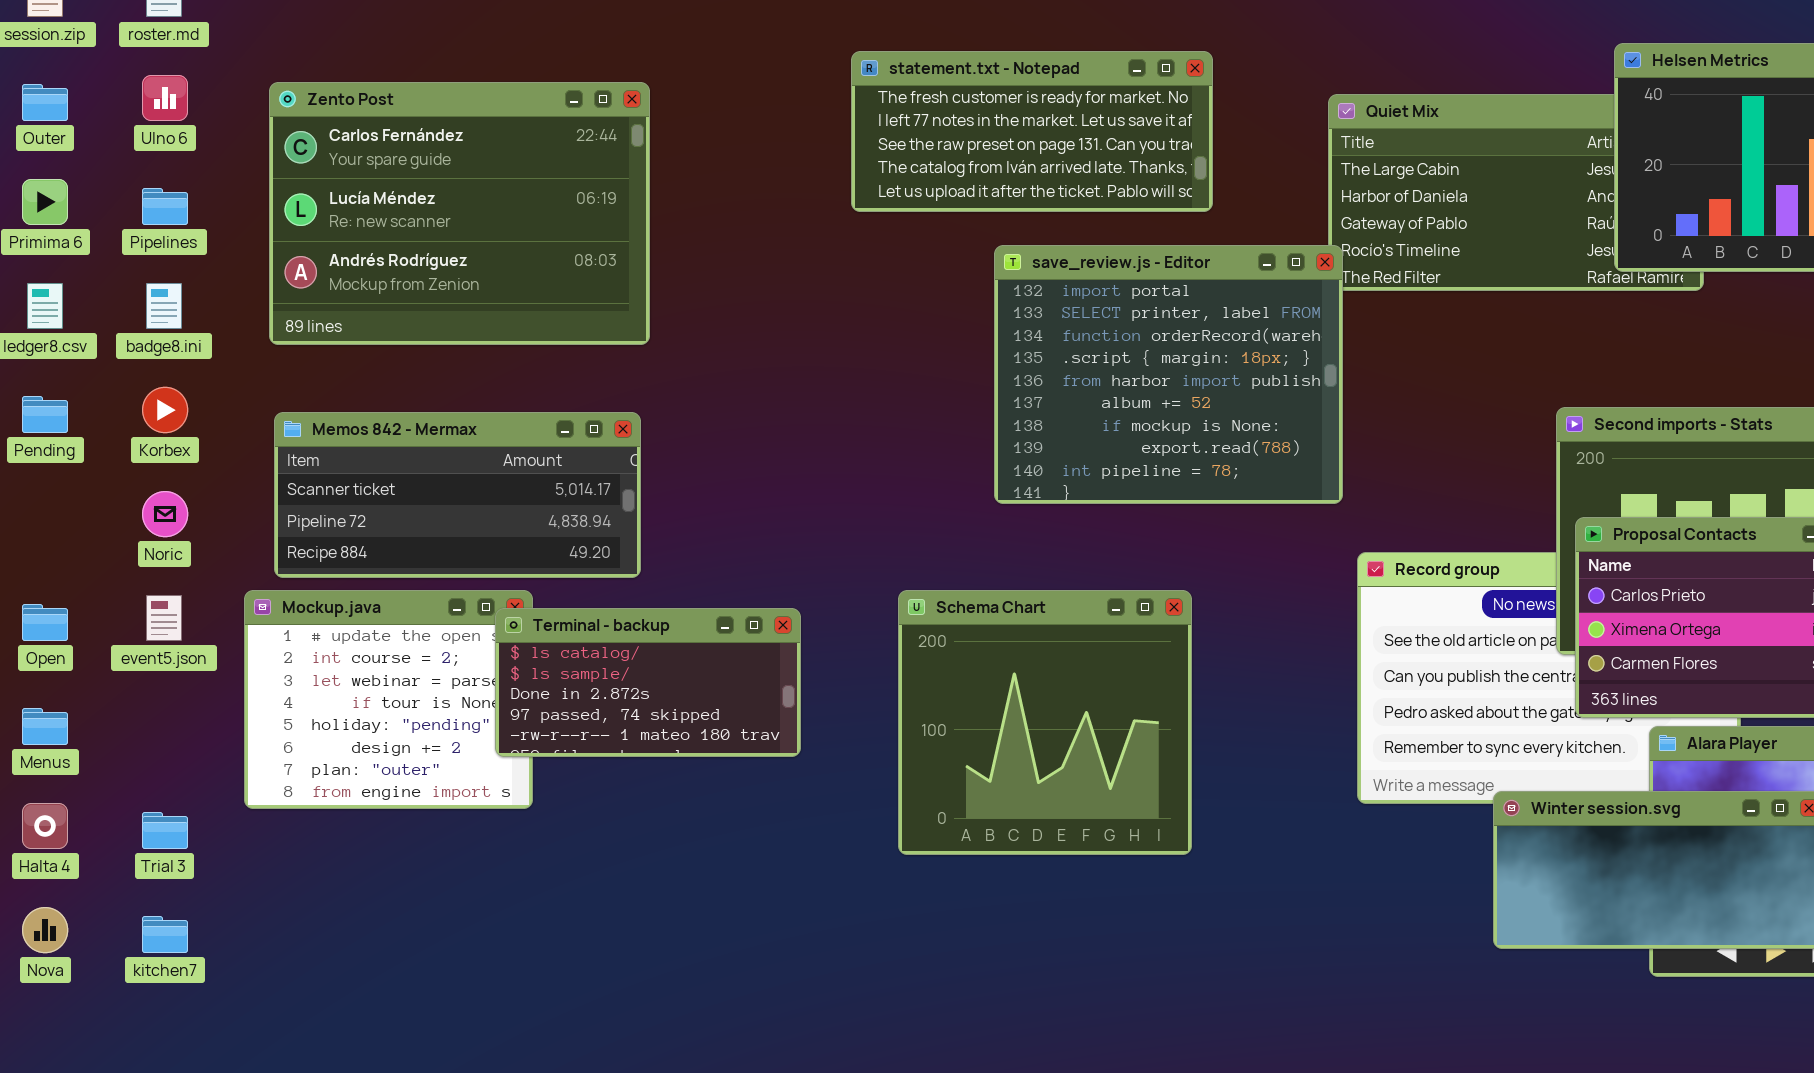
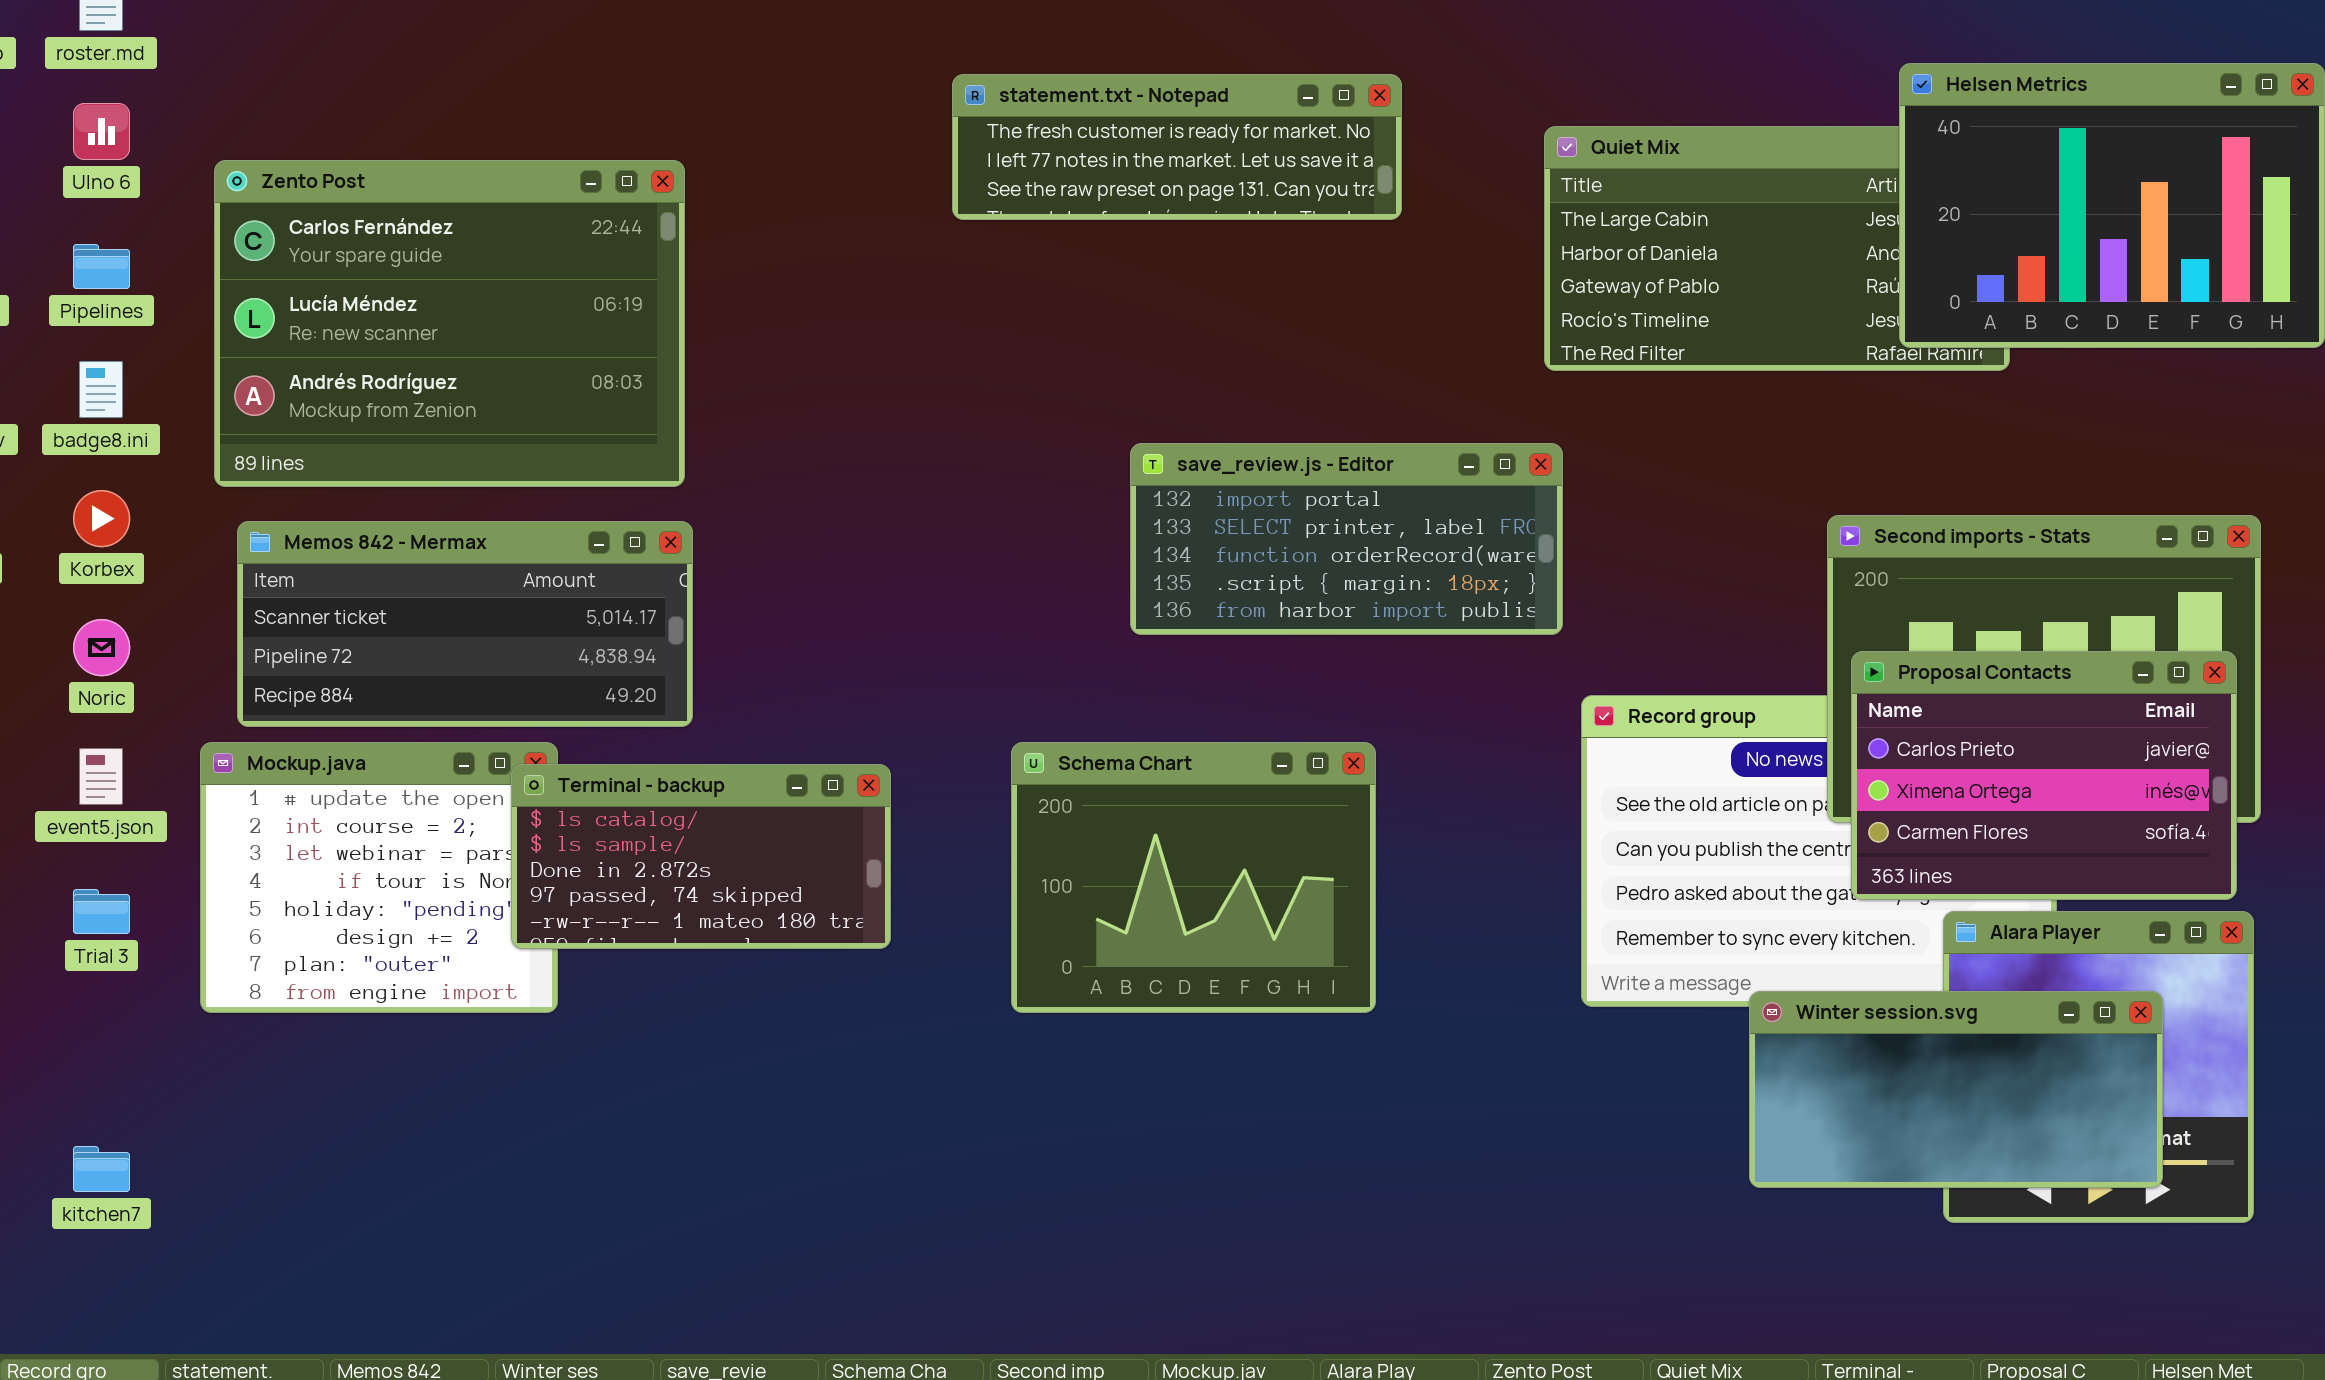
statement.txt - Notepad: [851,51,1213,212] -> [952,74,1402,220], resized
Zento Post: [269,82,650,345] -> [214,160,685,487], moved
save_review.js - Editor: [994,245,1343,504] -> [1130,443,1563,635], resized
Schema Chart: [898,590,1192,855] -> [1011,742,1376,1013], resized
Trial 3: [142,812,188,849] -> [73,889,130,934], moved

